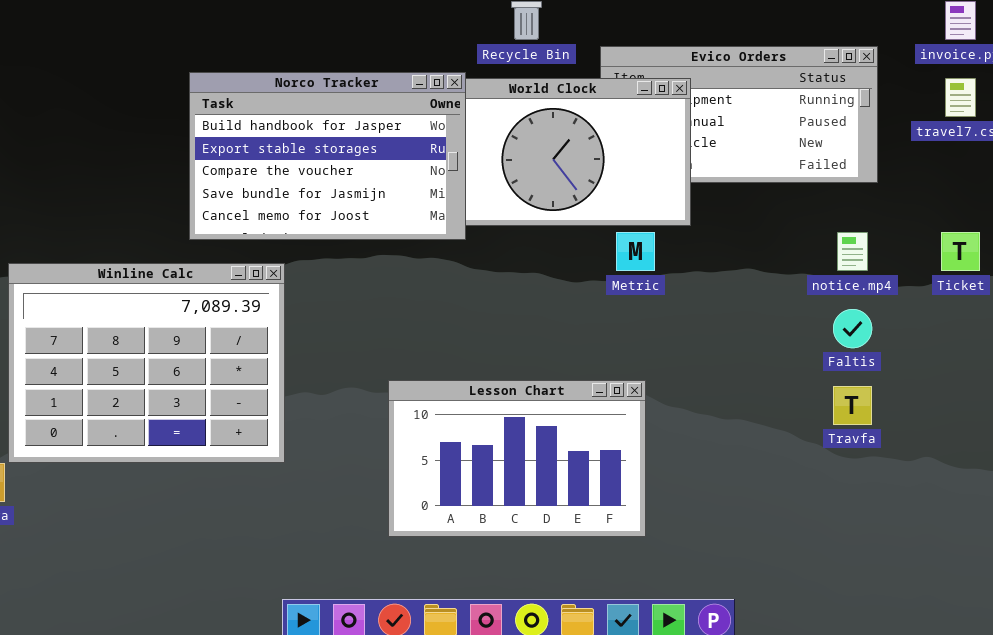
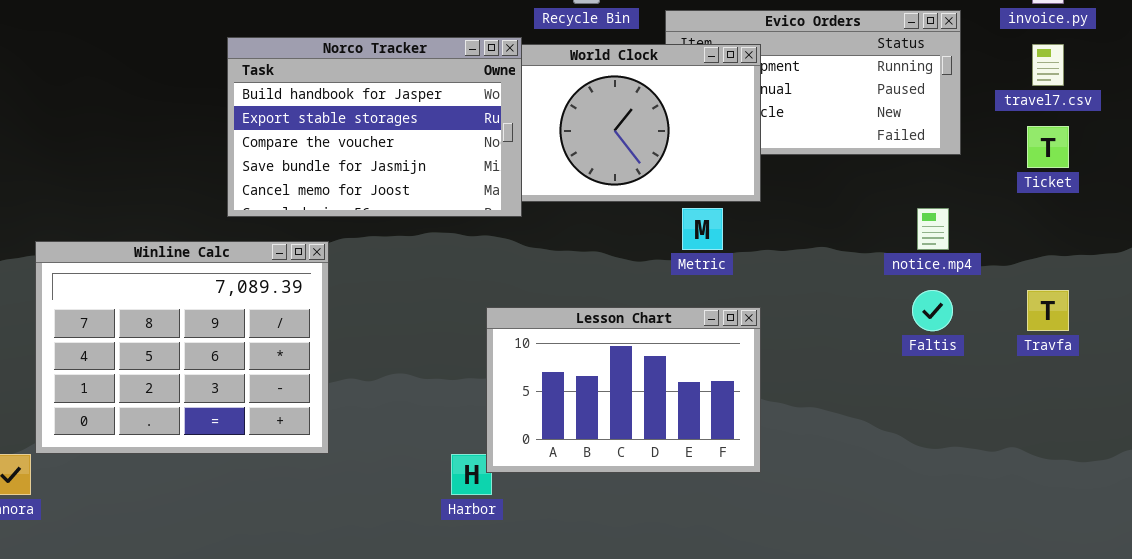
Ticket: [941,232,980,271] -> [1027,126,1069,168], moved
Lesson Chart: [388,380,646,537] -> [486,307,761,473], moved
Travfa: [833,386,872,425] -> [1027,290,1069,331], moved

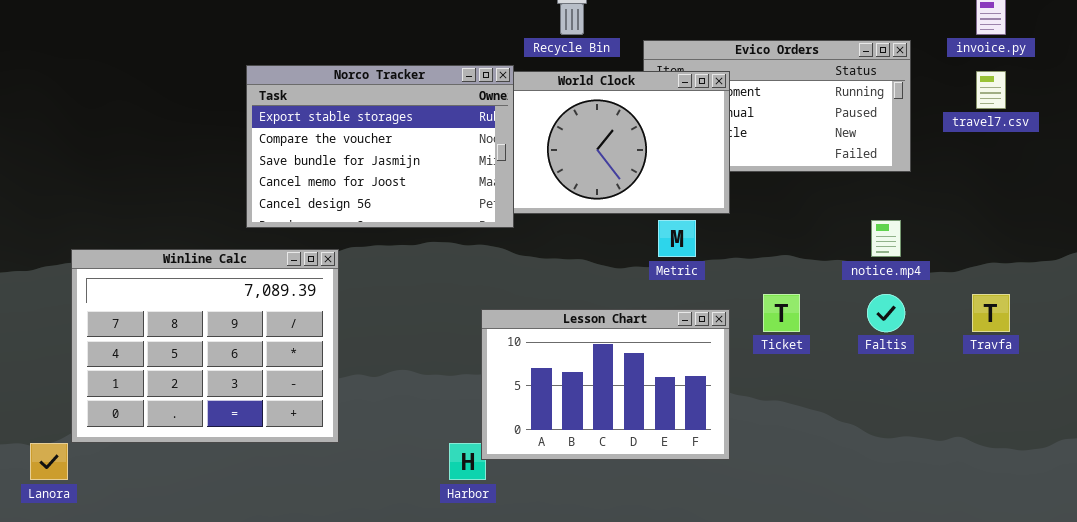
Norco Tracker: [227,37,522,217] -> [246,65,514,228], scrolled down 1 row
Ticket: [1027,126,1069,168] -> [763,294,800,332], moved

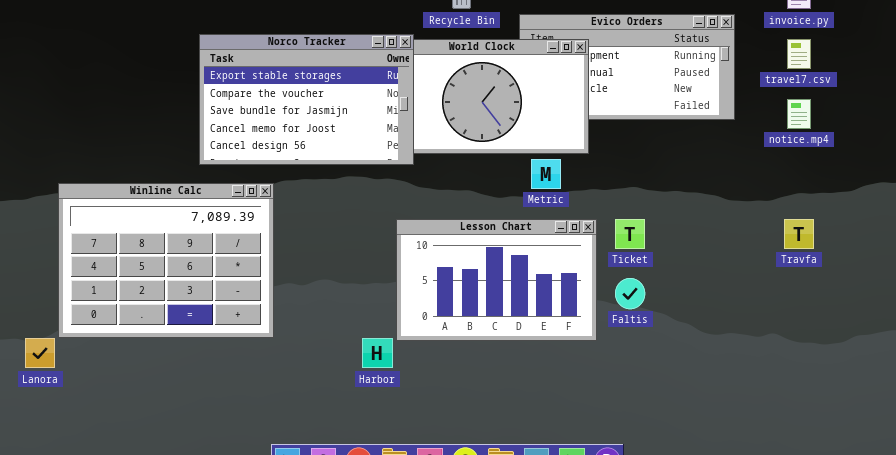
notice.mp4: [871,220,901,257] -> [787,99,811,129], moved
Faltis: [867,294,905,332] -> [615,278,645,309], moved
Lesson Chart: [481,309,730,460] -> [396,219,597,341], moved

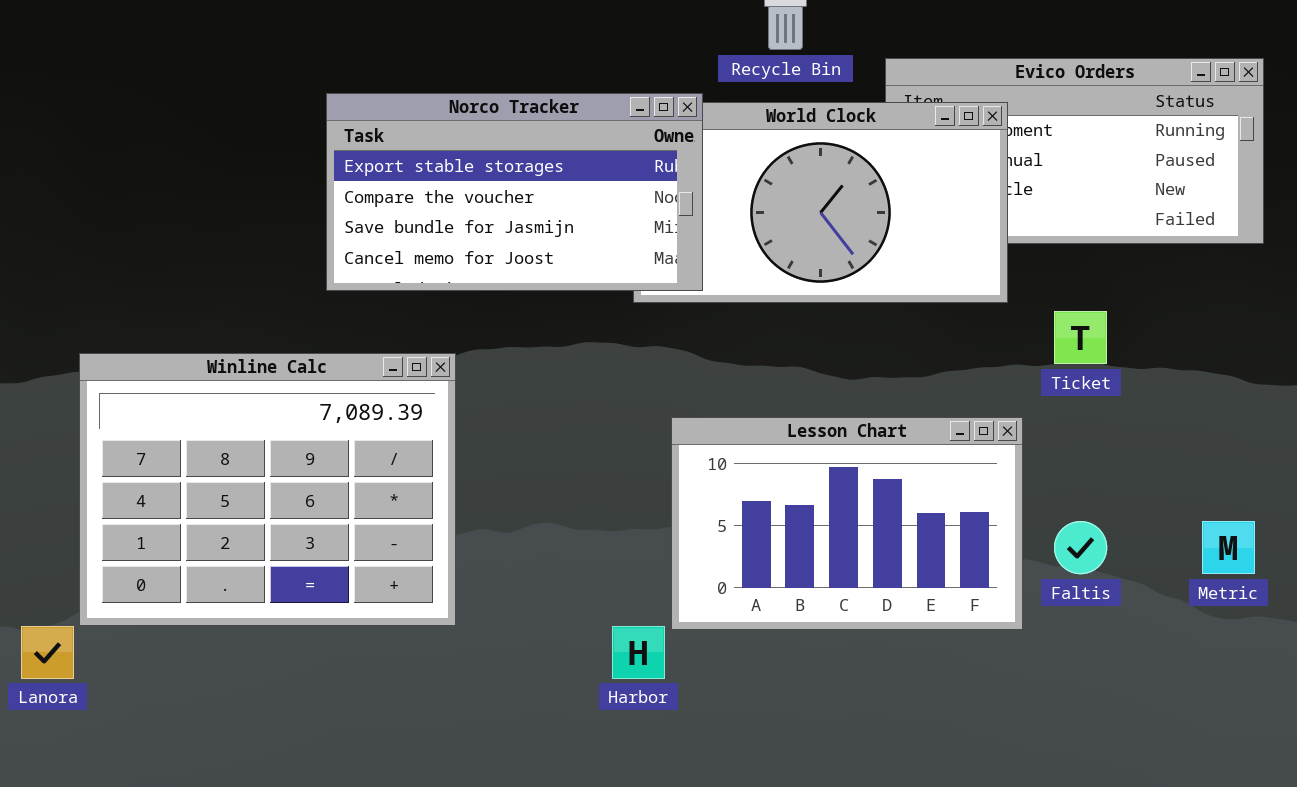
Norco Tracker: [199,34,414,165] -> [326,93,703,291], resized
Metric: [531,159,561,189] -> [1202,521,1255,574], moved
Ticket: [615,219,645,249] -> [1054,311,1107,364], moved

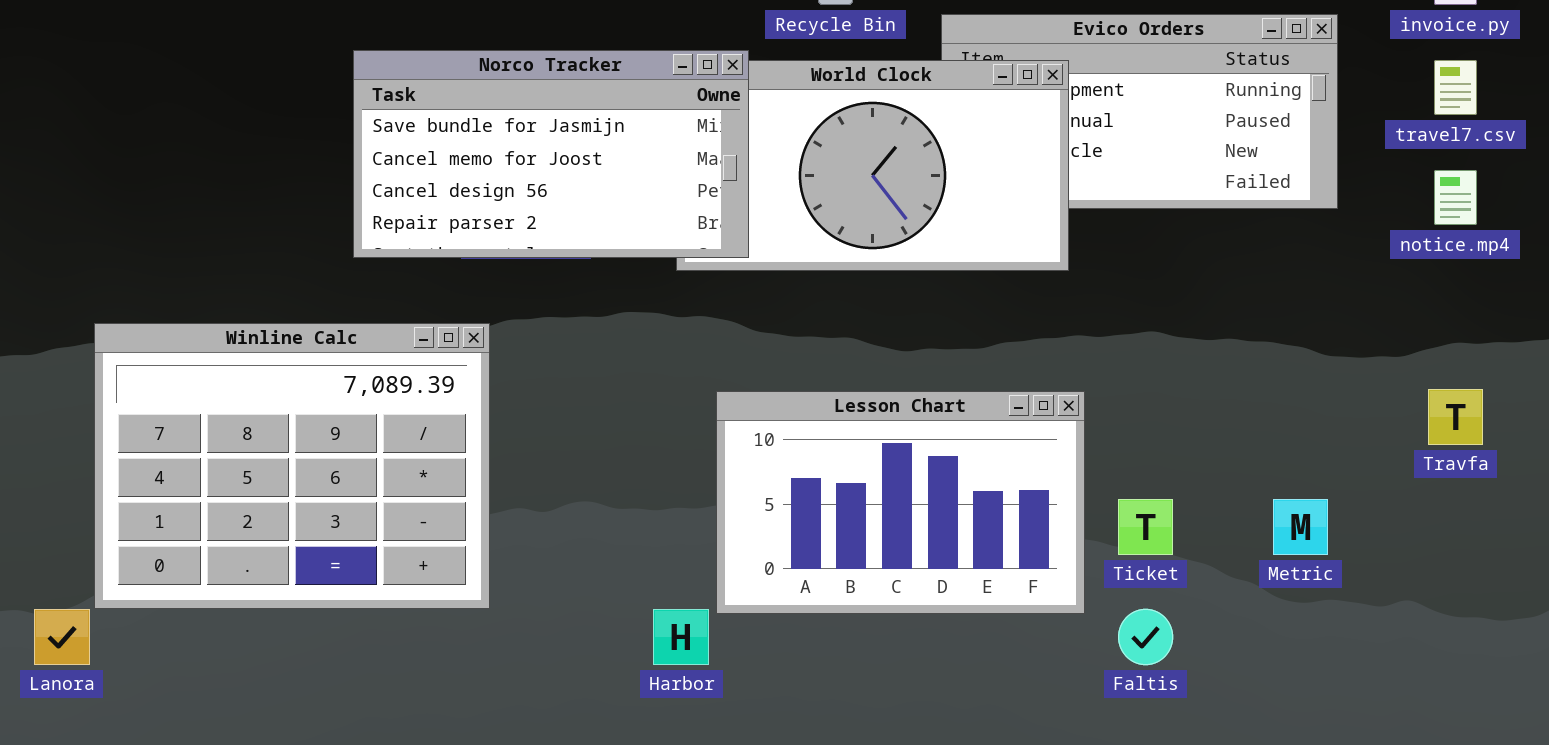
Norco Tracker: [326,93,703,291] -> [353,50,749,258], scrolled down 2 rows
Ticket: [1054,311,1107,364] -> [1118,499,1173,555], moved
Faltis: [1054,521,1107,574] -> [1118,609,1173,665], moved

